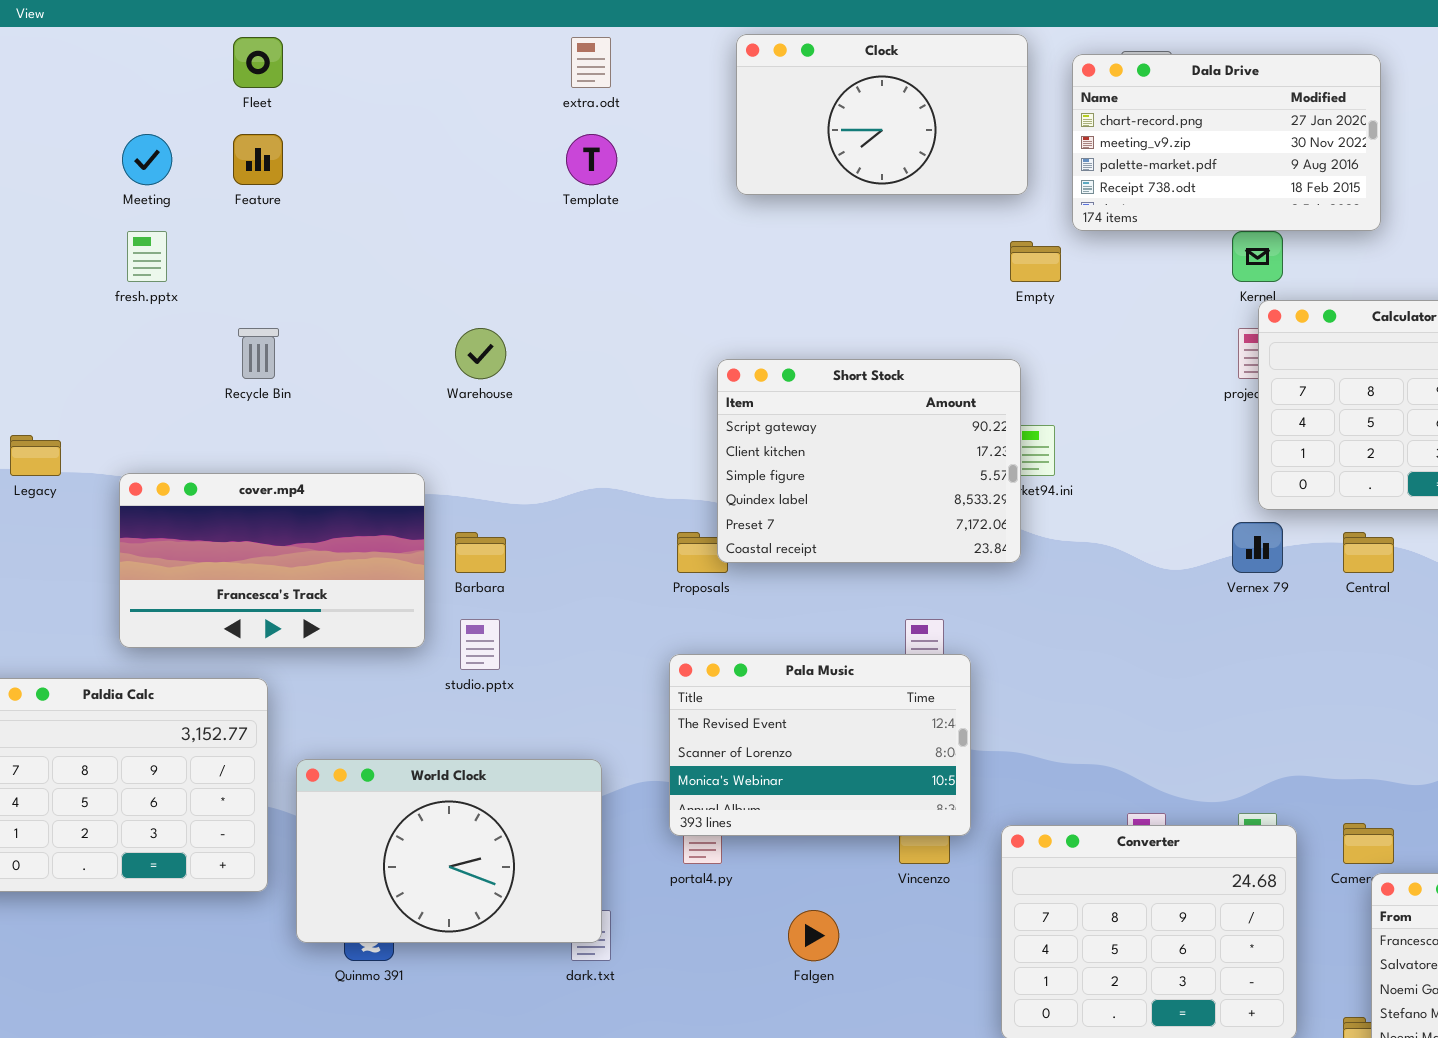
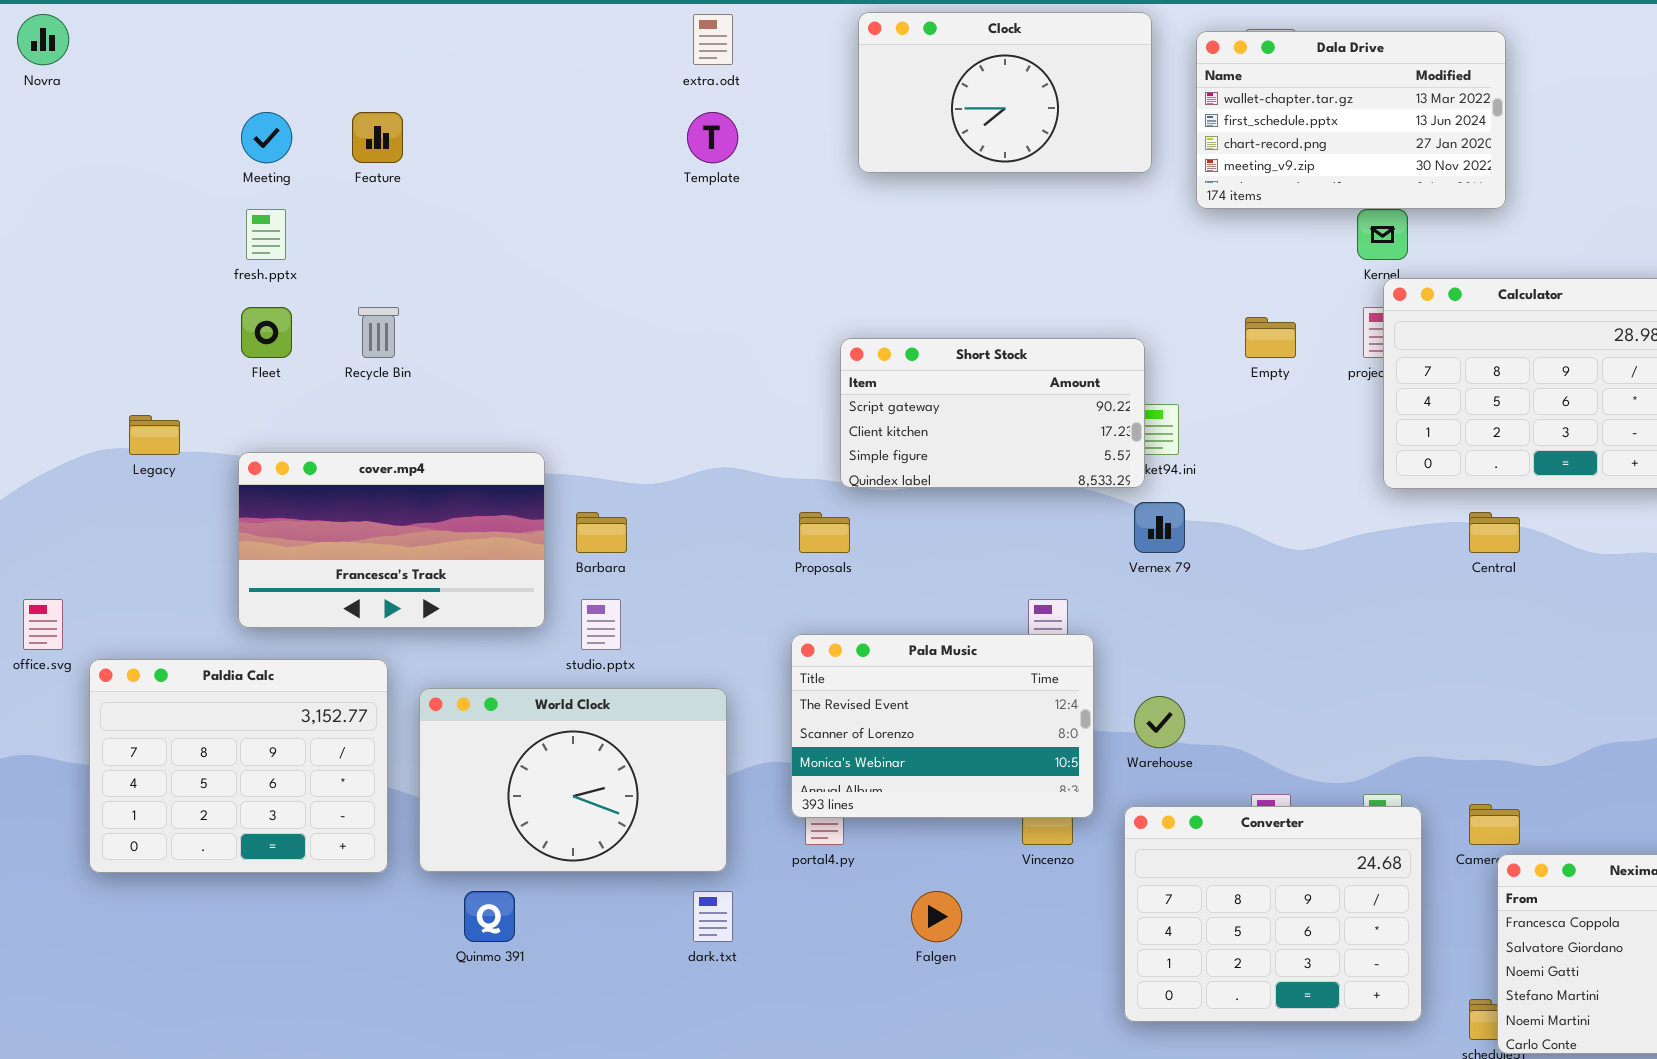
Fleet: [233,37,283,88] -> [241,307,292,358], moved
Dala Drive: [1072,54,1381,231] -> [1196,31,1506,209], scrolled up 2 rows
Empty: [1010,241,1061,282] -> [1245,317,1296,358], moved
Warehouse: [455,328,506,379] -> [1134,696,1185,748], moved
Short Stock: [717,359,1021,563] -> [840,338,1145,488], resized
Vernex 79: [1232,522,1283,573] -> [1134,502,1185,553], moved
World Clock: [296,759,602,943] -> [419,688,727,872], moved

